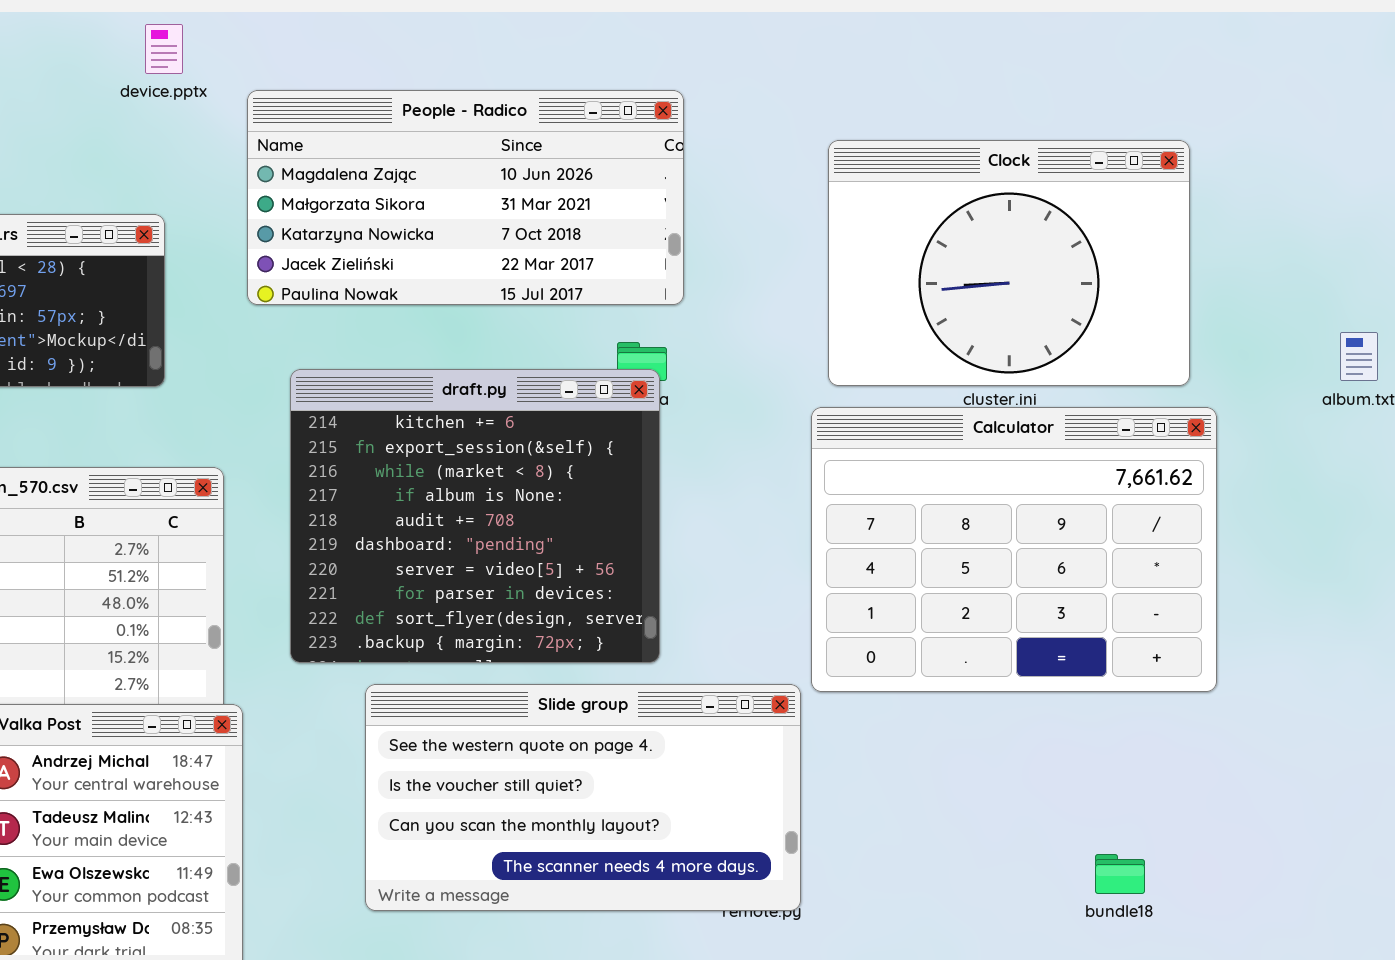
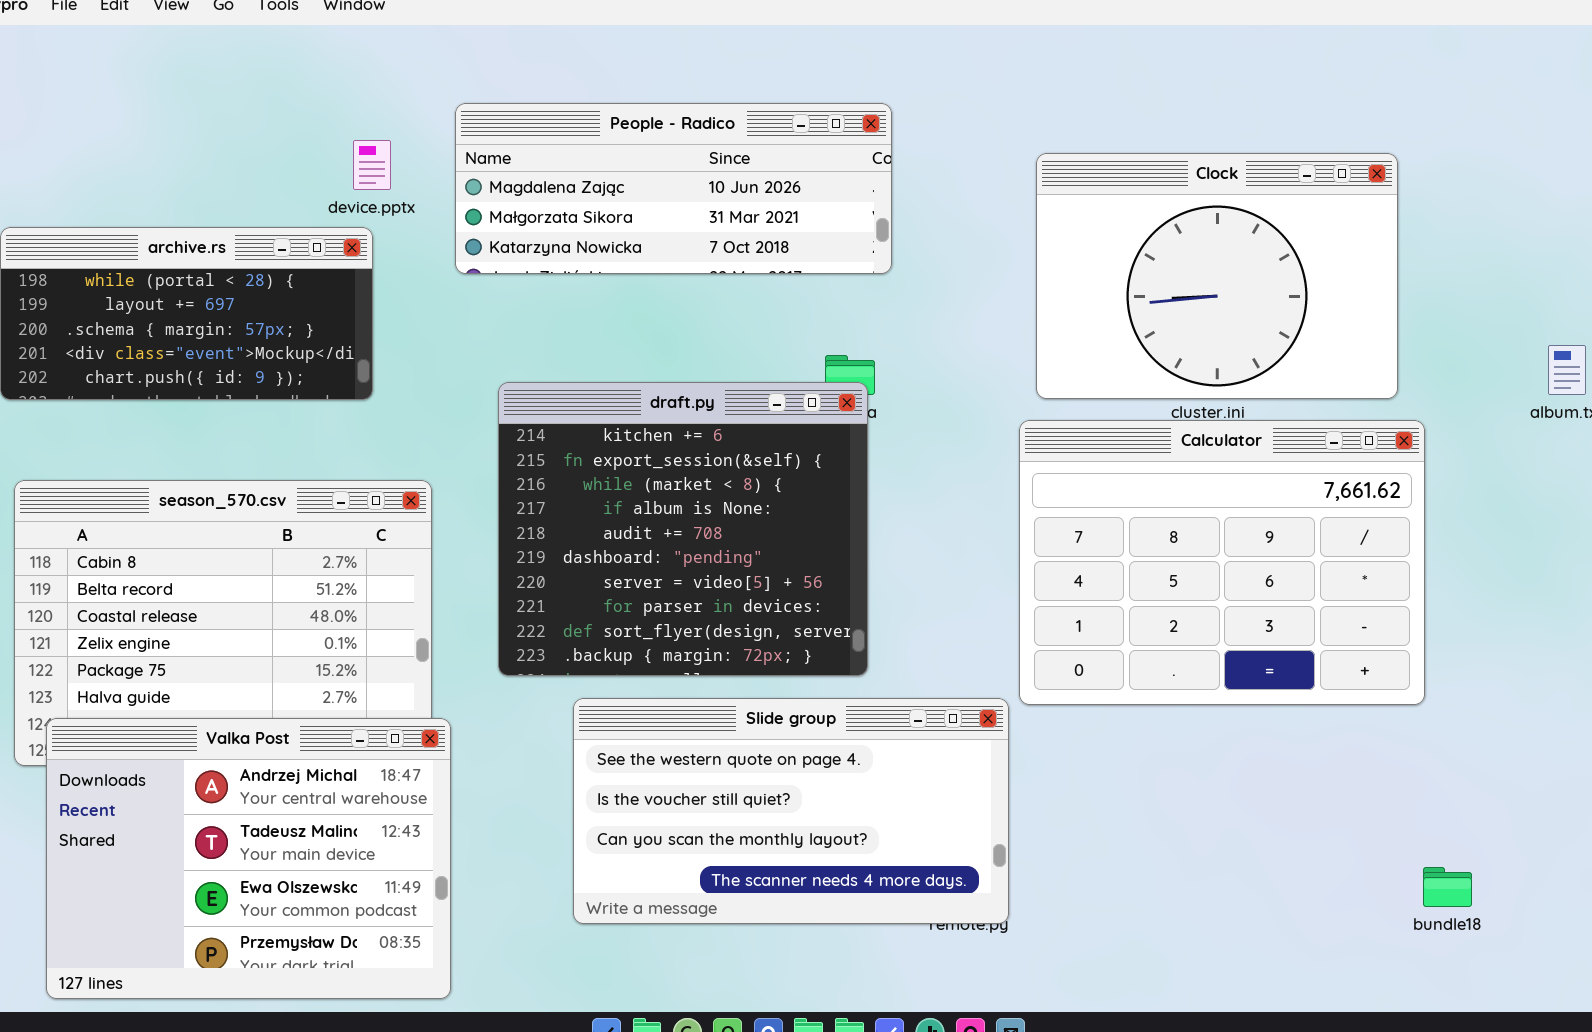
device.pptx: [145,24,183,74] -> [353,140,391,190], moved
People - Radico: [247,90,684,305] -> [455,103,892,274], resized
bundle18: [1095,854,1145,894] -> [1423,867,1472,907], moved

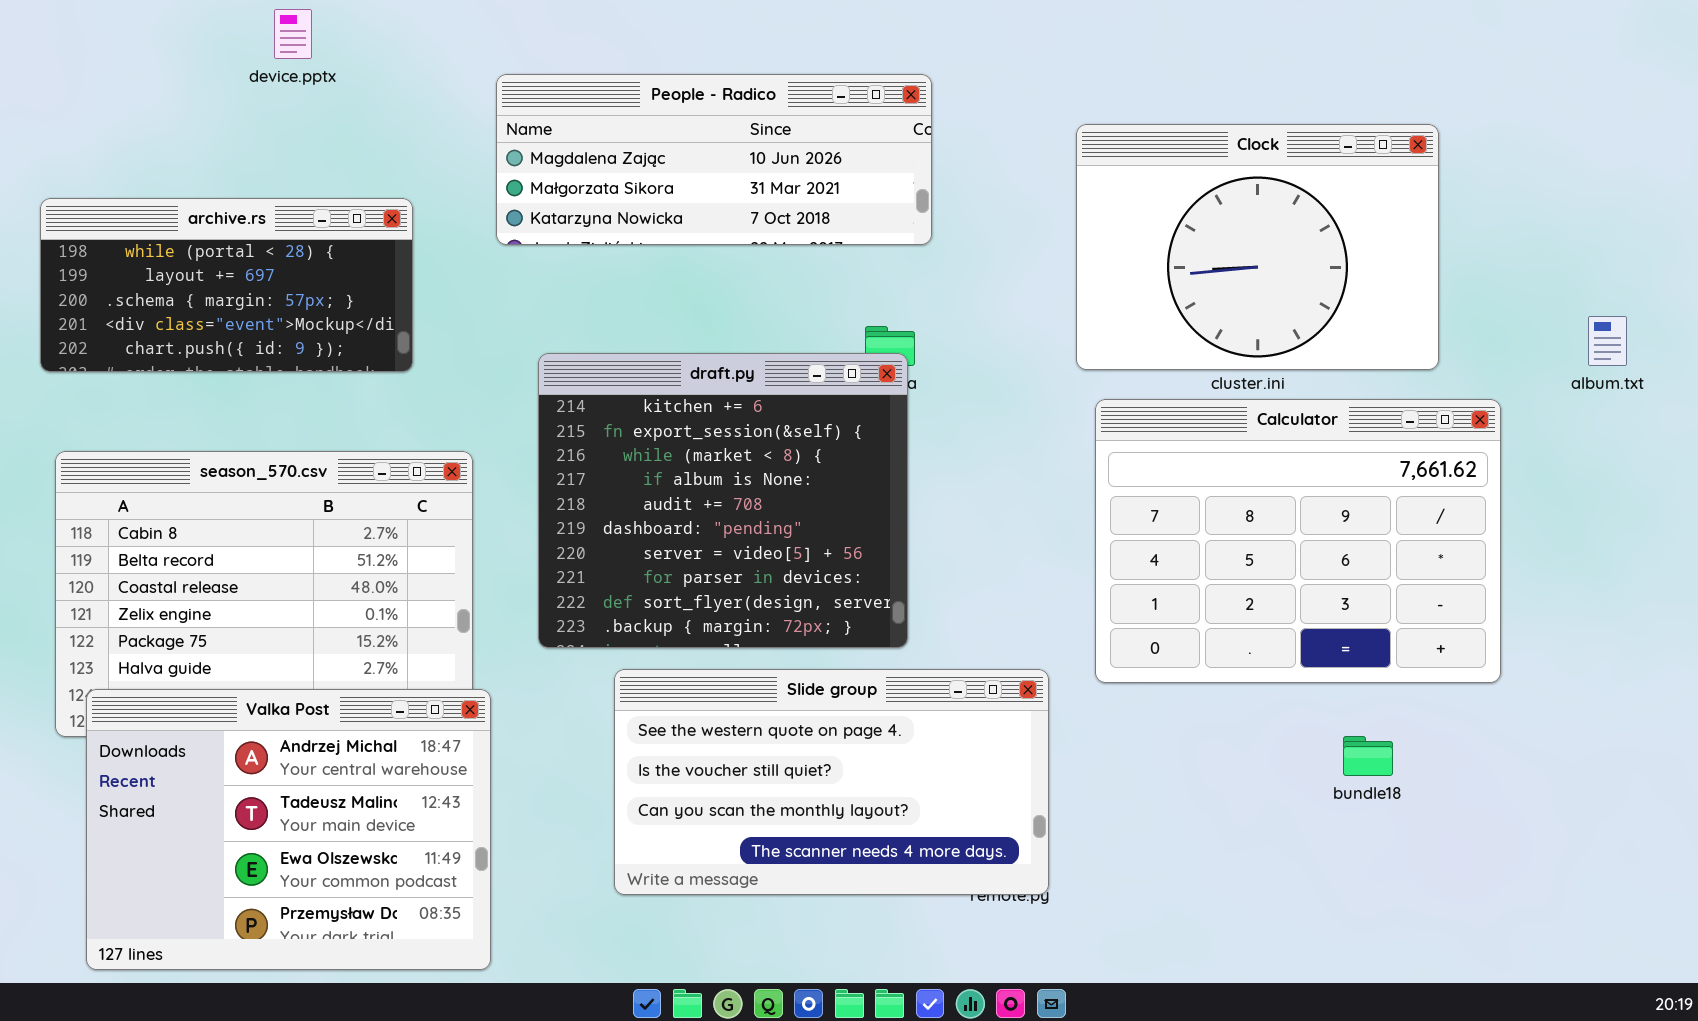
device.pptx: [353,140,391,190] -> [274,9,312,59], moved
Calculator: [1019,420,1425,705] -> [1095,399,1501,683], moved
bundle18: [1423,867,1472,907] -> [1343,736,1393,776], moved

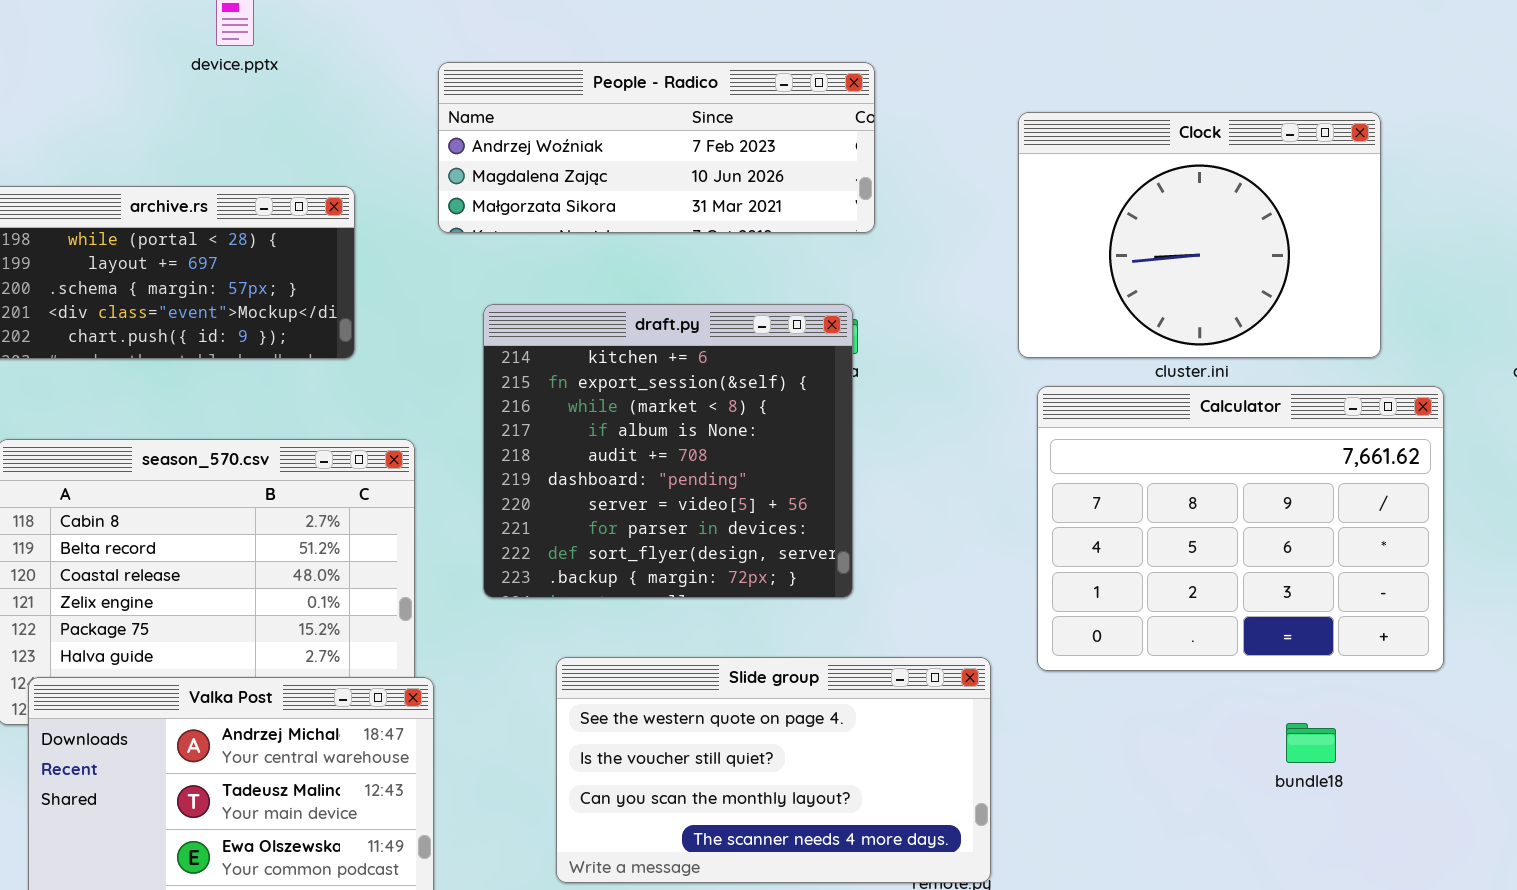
People - Radico: [496,74,932,245] -> [438,62,875,233], scrolled up 1 row
draft.py: [538,353,908,648] -> [483,304,853,598], moved

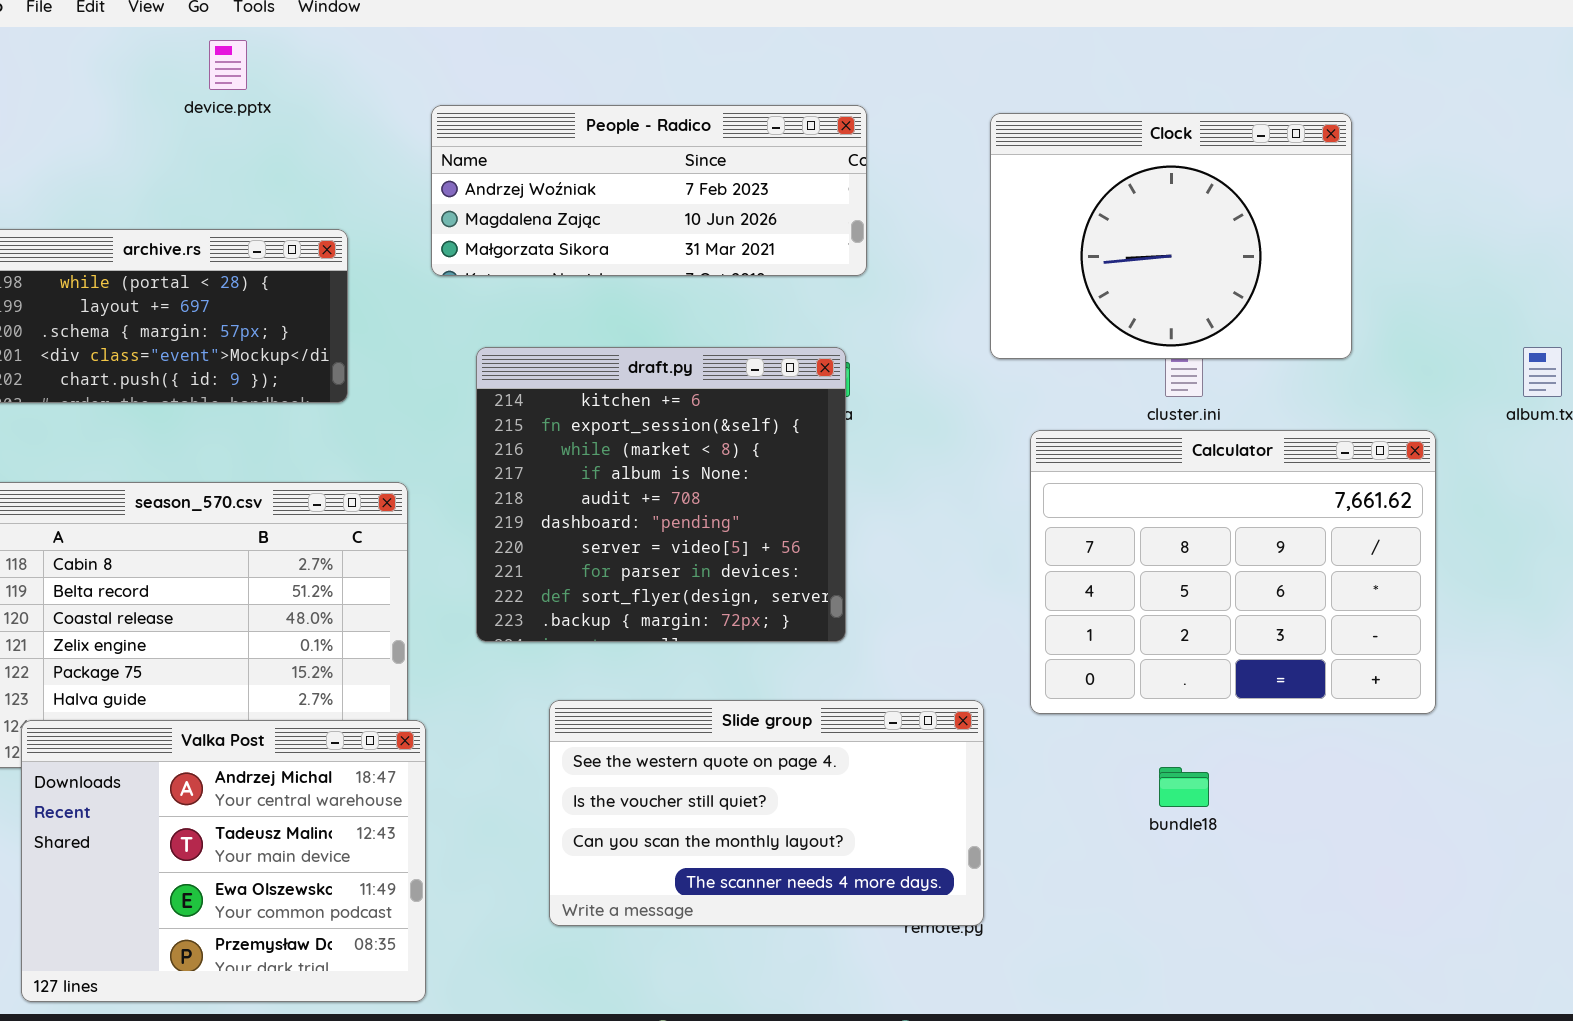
Clock: [1018,112,1381,358] -> [990,113,1352,359], moved
bundle18: [1286,723,1336,763] -> [1159,767,1209,807], moved

